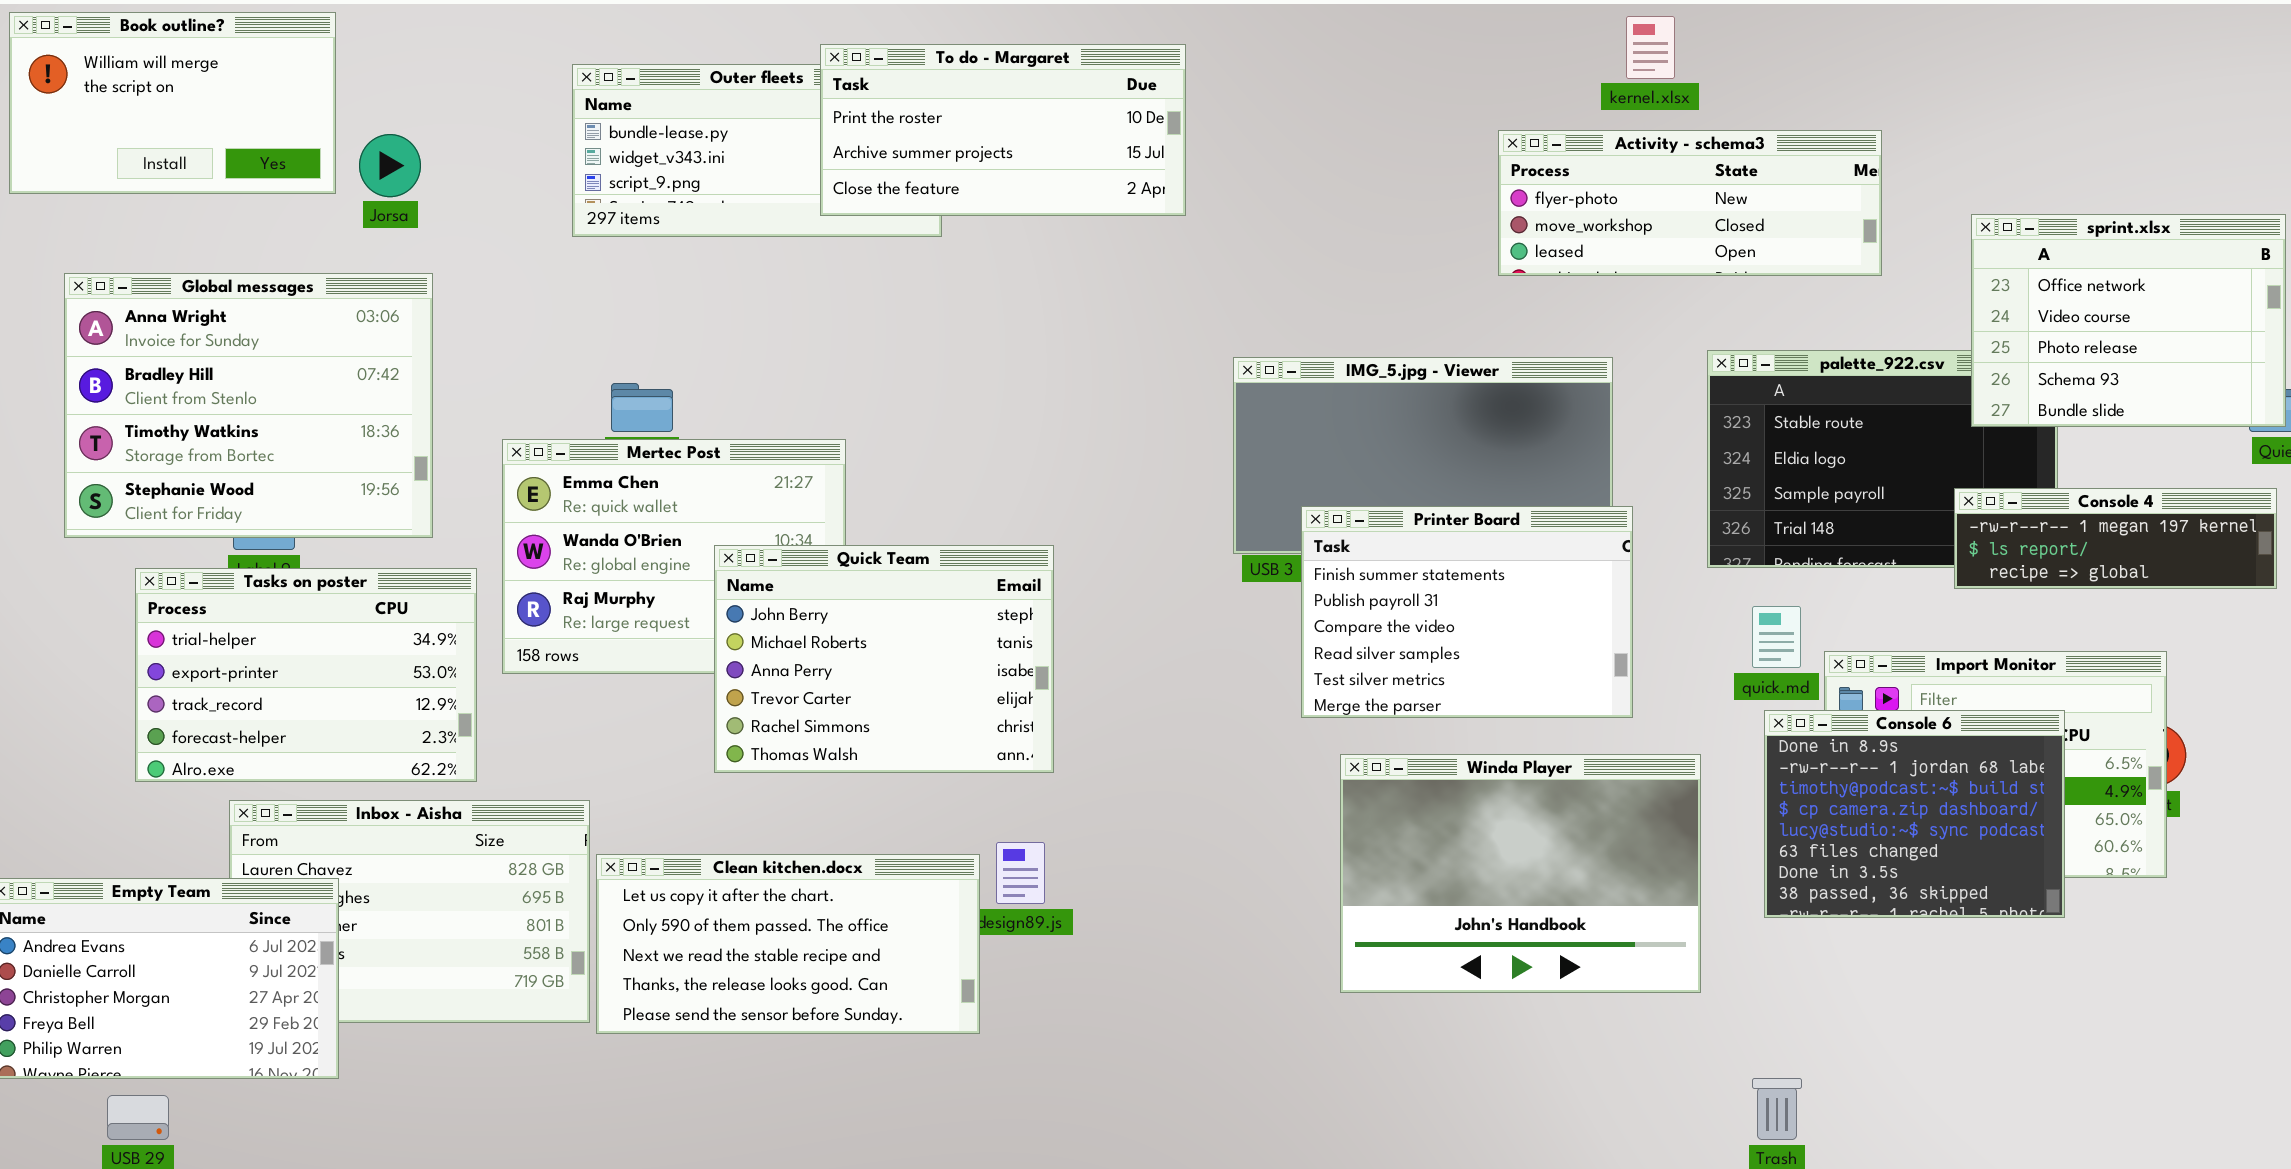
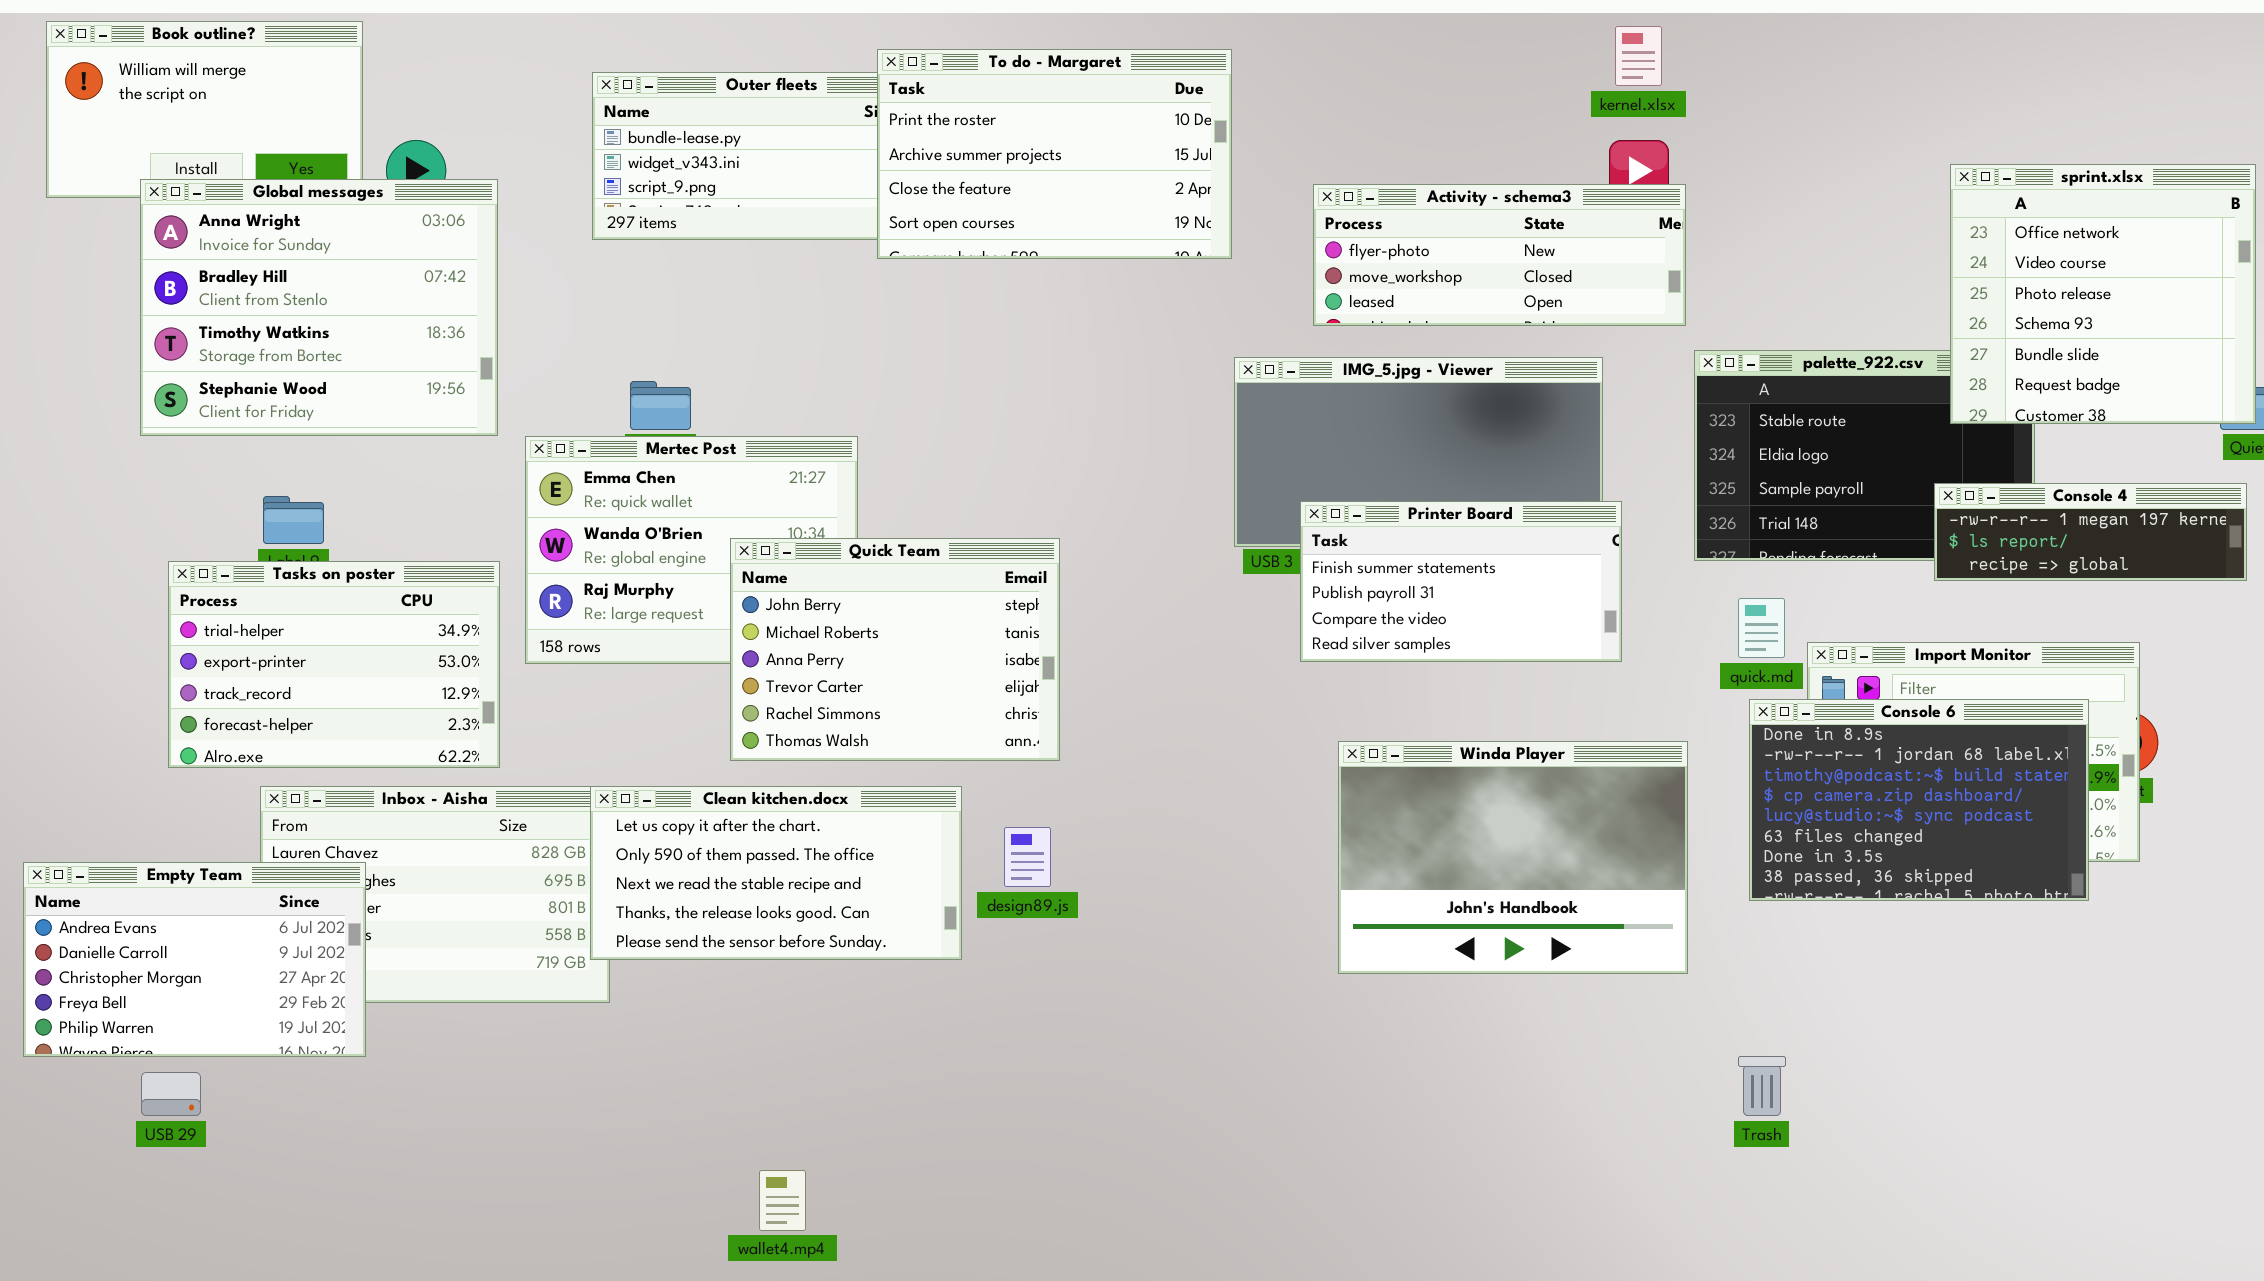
To do - Margaret: [820,44,1186,216] -> [877,49,1232,259], moved, resized
Activity - schema3: [1498,130,1882,276] -> [1313,184,1686,326], moved
sprint.xlsx: [1971,214,2286,427] -> [1950,164,2256,424], resized
Global messages: [64,273,433,538] -> [140,179,498,436], moved
Printer Board: [1301,506,1633,718] -> [1300,501,1622,662], resized
Console 6: [1764,710,2065,918] -> [1749,699,2089,901], resized
Clean kitchen.docx: [596,854,980,1034] -> [590,786,962,960], moved

